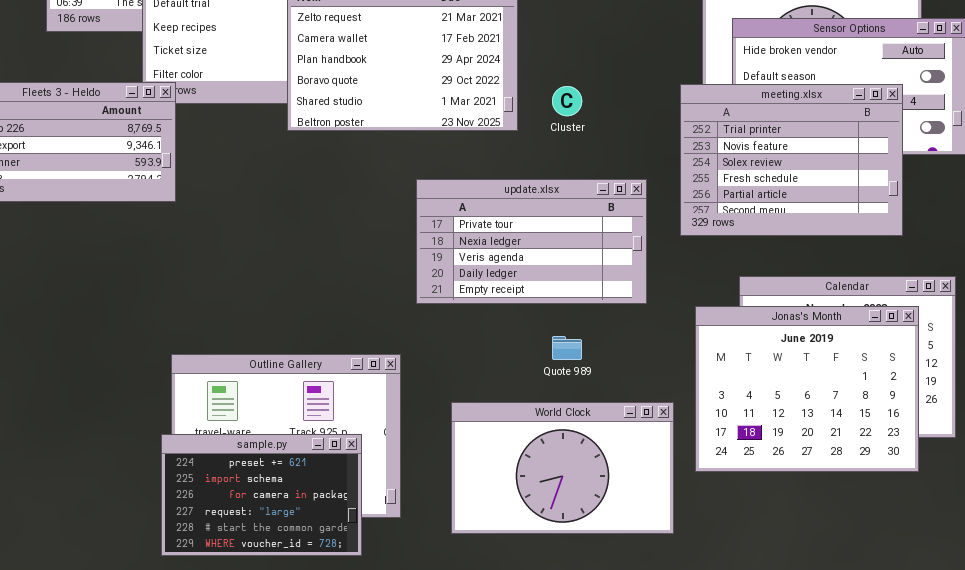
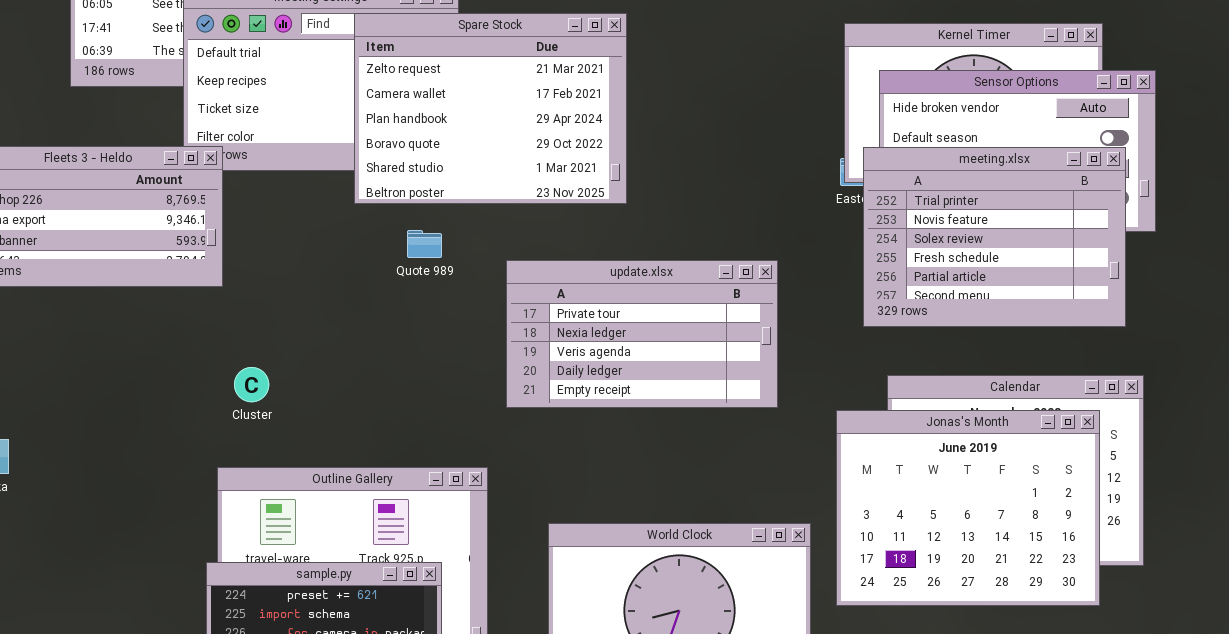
meeting.xlsx: [680,84,903,236] -> [863,147,1126,327], moved
Cluster: [552,86,582,116] -> [234,367,269,402], moved
Quote 989: [552,336,582,360] -> [407,230,442,258], moved

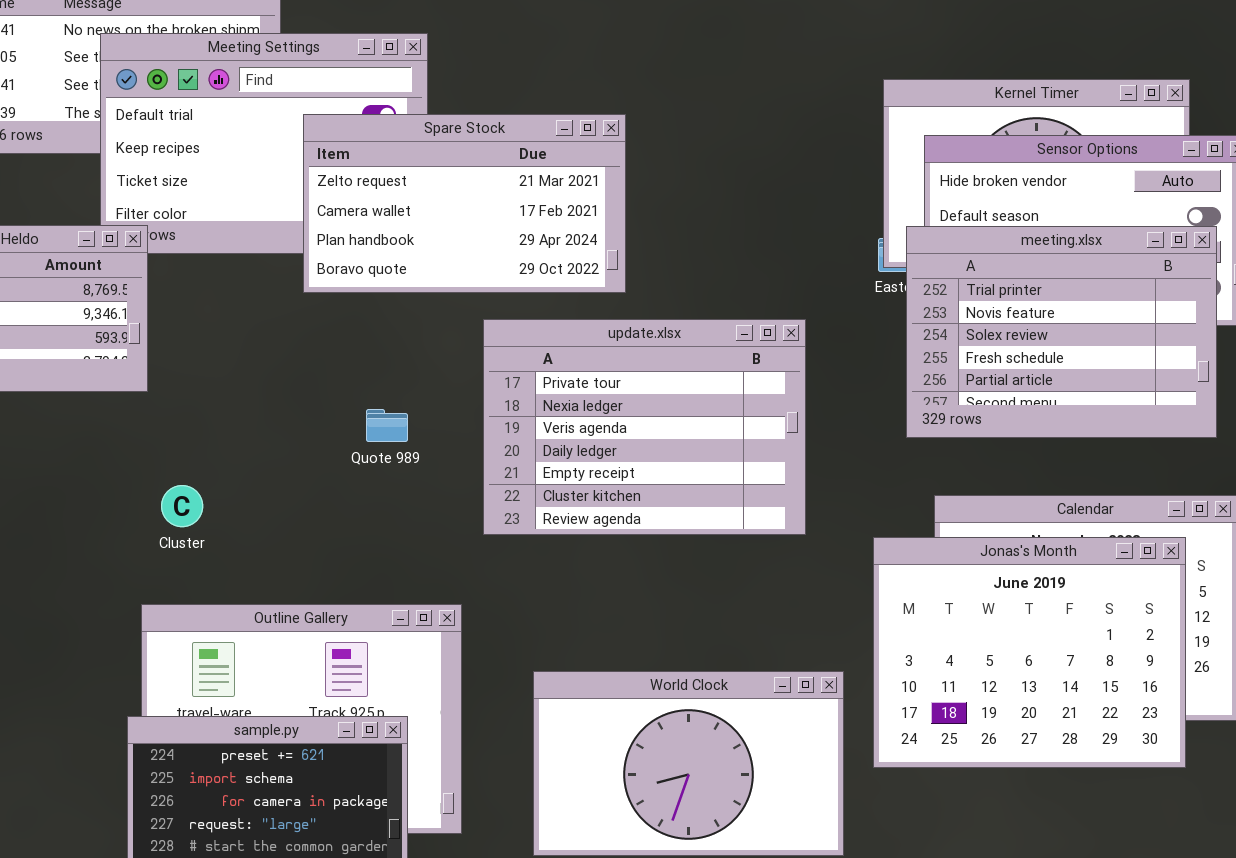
Spare Stock: [354,13,627,204] -> [303,114,626,293], resized
Quote 989: [407,230,442,258] -> [366,409,408,442], moved
update.xlsx: [506,260,778,408] -> [483,319,806,535], resized

